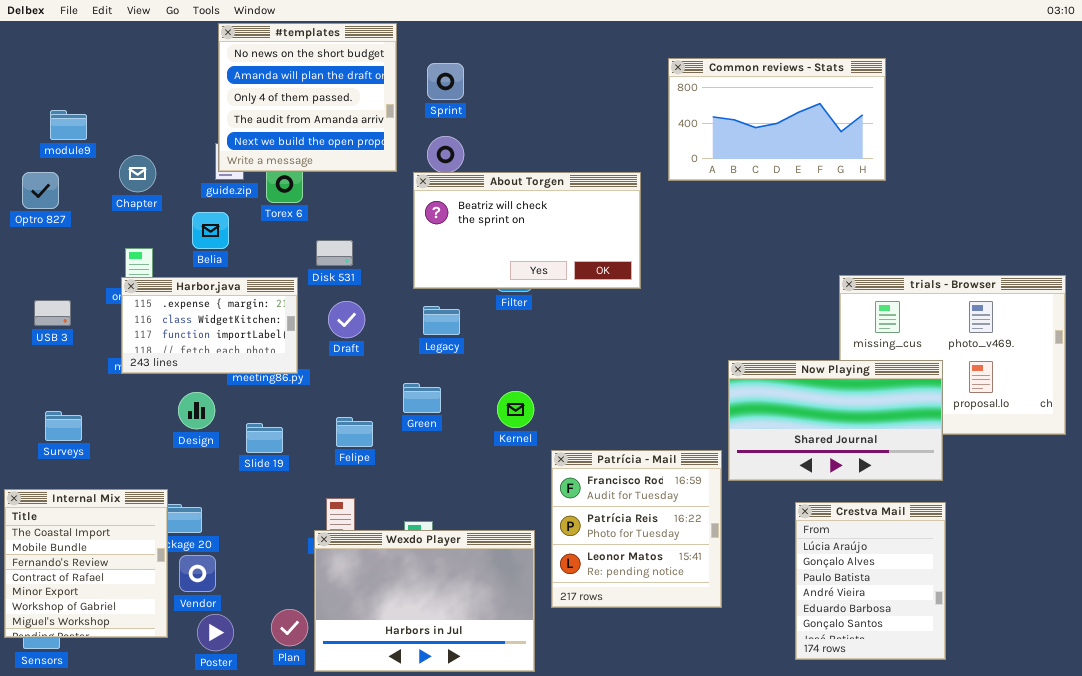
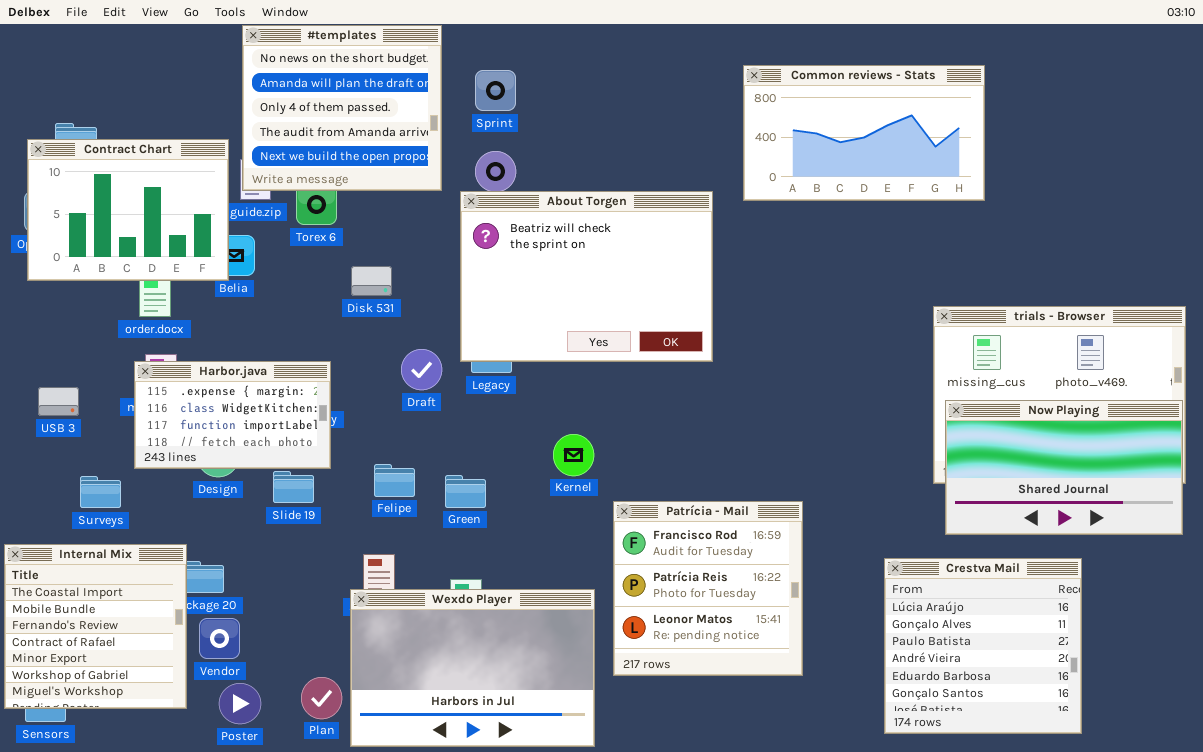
Contract Chart: none -> [27,139,229,281], opened
About Torgen: [413,172,641,289] -> [460,191,713,362], resized
Harbor.java: [121,277,298,374] -> [134,361,331,469], moved
USB 3: [34,300,71,326] -> [38,387,79,416], moved
Draft: [328,301,365,338] -> [401,349,442,390], moved
Now Playing: [728,360,943,481] -> [945,400,1183,535], moved
Green: [403,383,441,413] -> [445,475,486,508], moved
Surveys: [45,411,82,441] -> [80,476,121,508], moved
Crestva Mail: [795,502,946,660] -> [884,558,1082,734], resized

